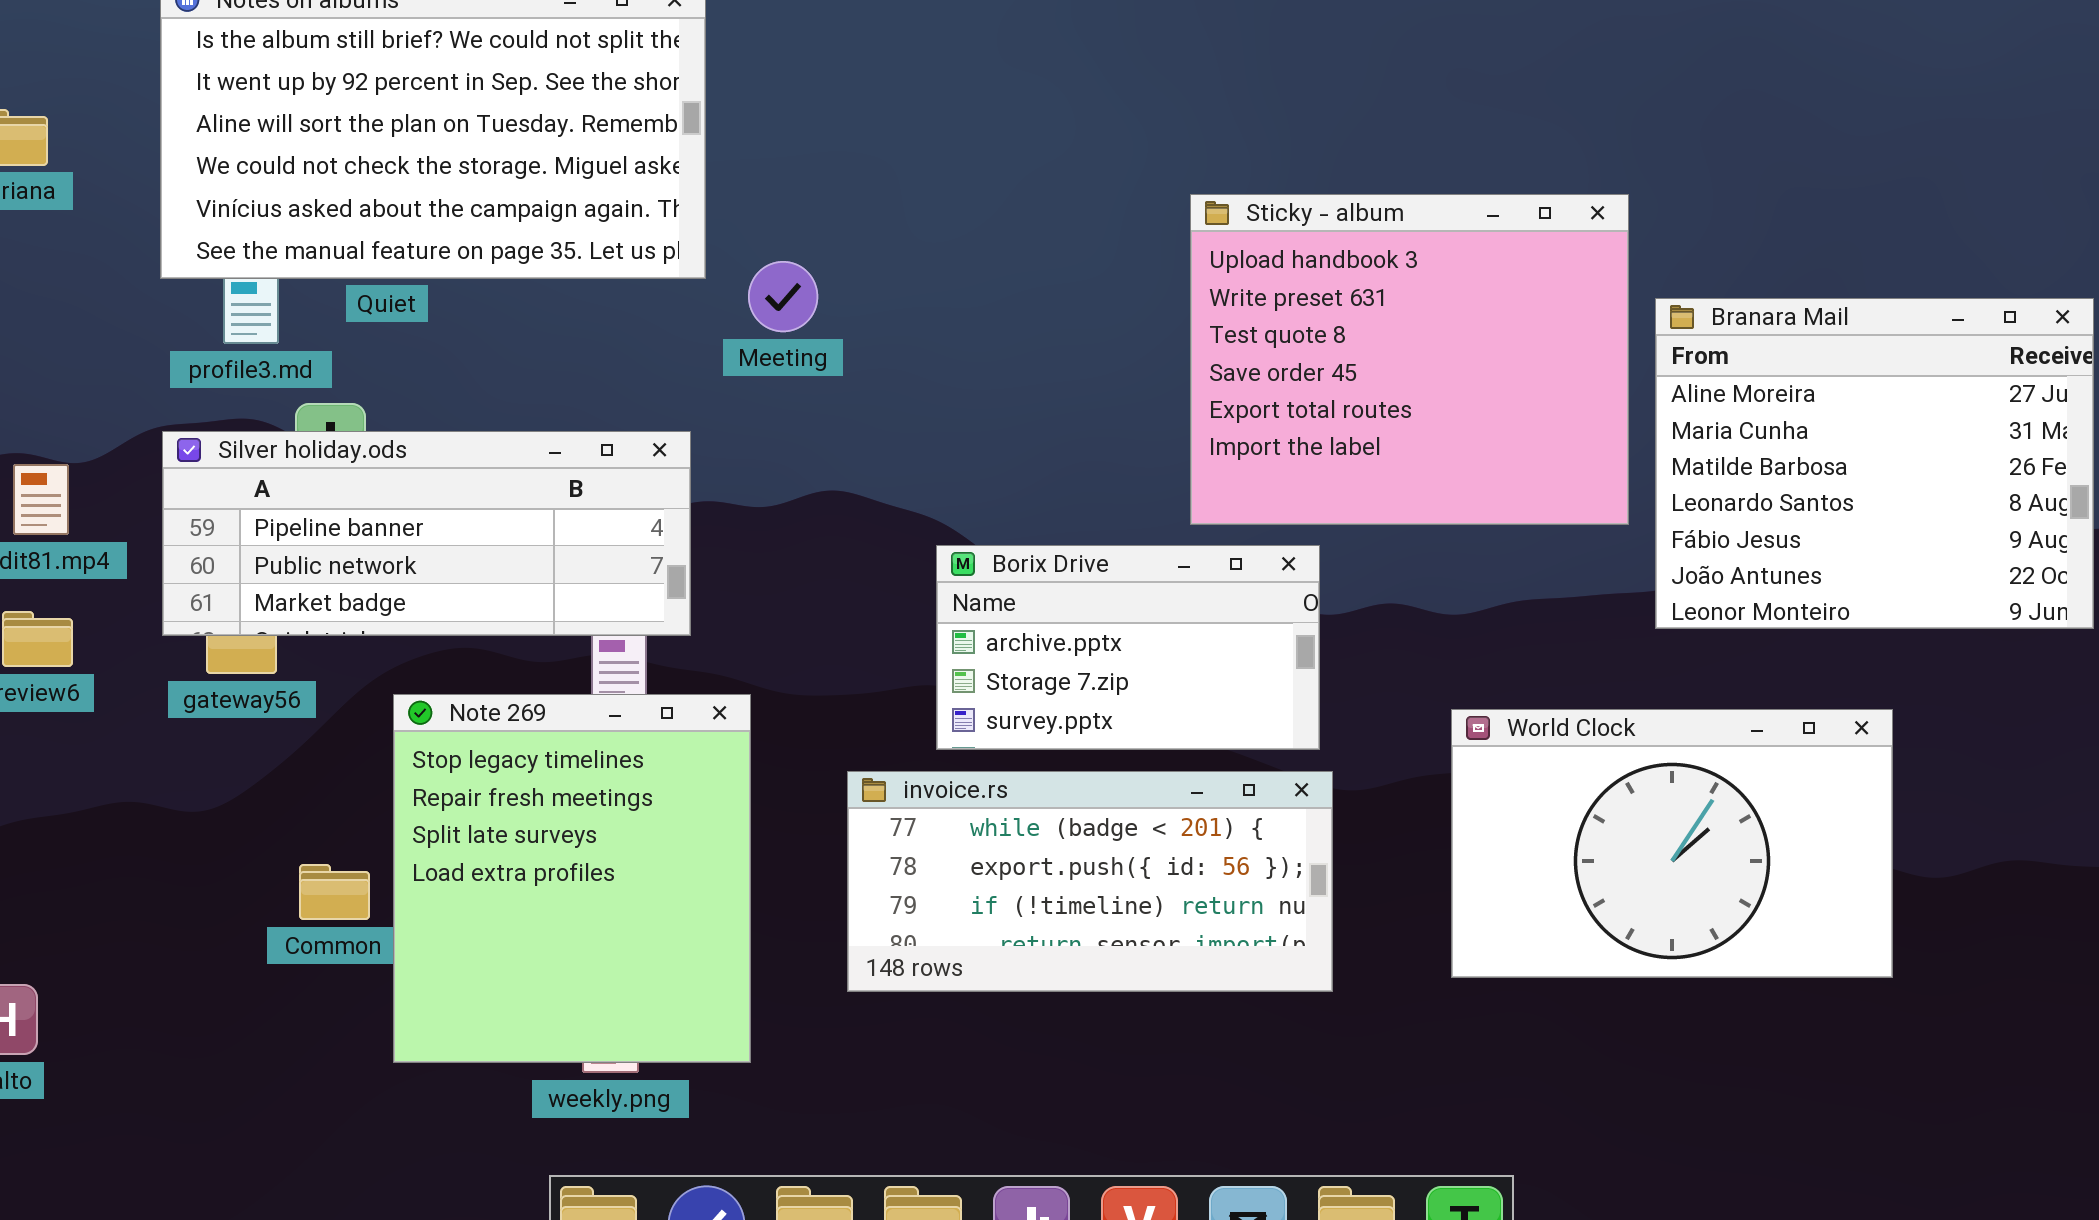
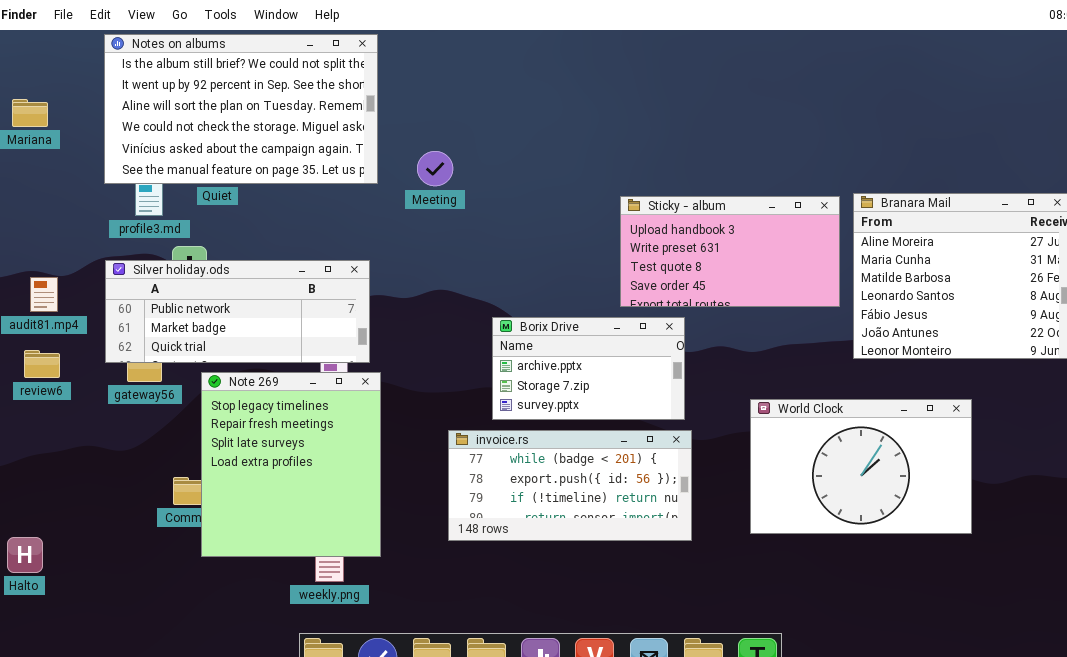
Sticky - album: [1190,194,1629,525] -> [620,196,840,307], resized
Meeting: [748,261,818,332] -> [417,151,453,186], moved
Silver holiday.ods: [162,431,691,636] -> [105,260,370,363], scrolled down 1 row
Note 269: [393,694,751,1063] -> [201,372,381,557], moved

